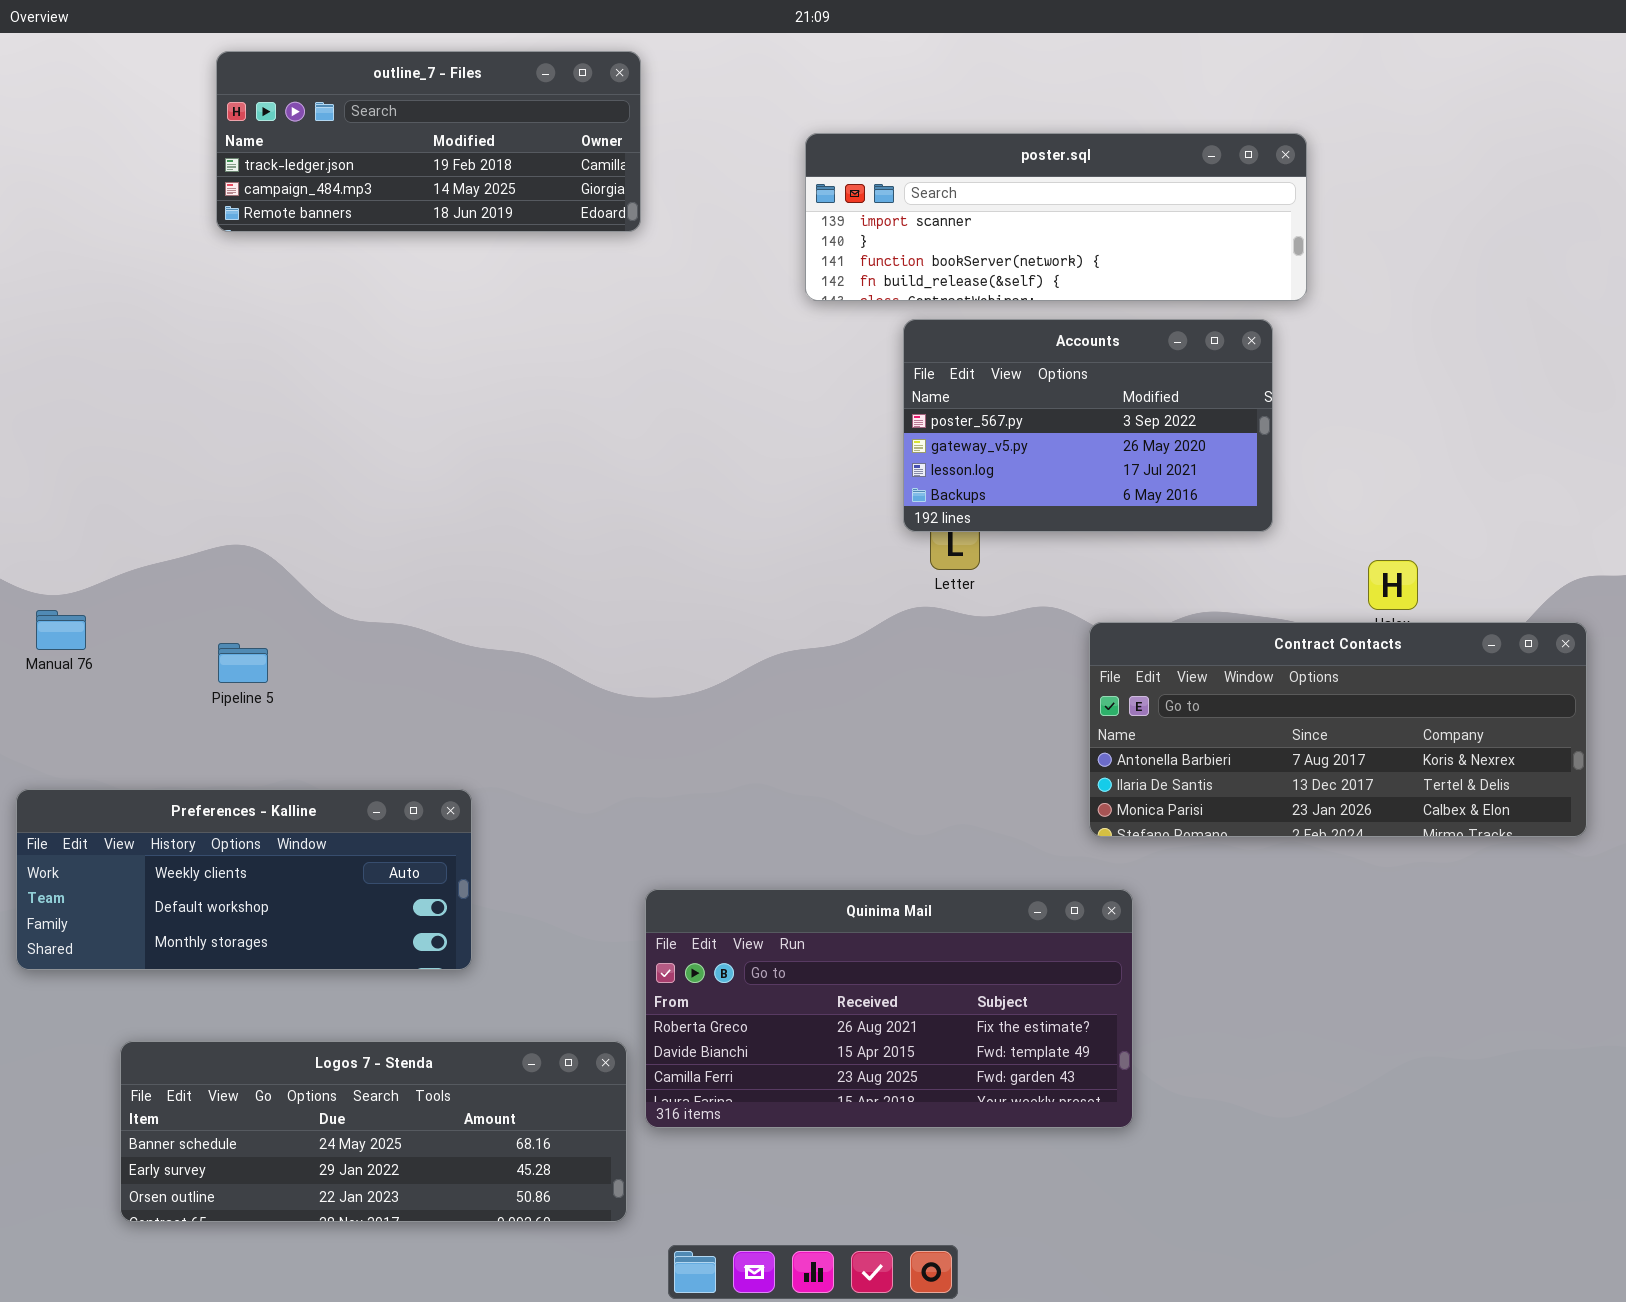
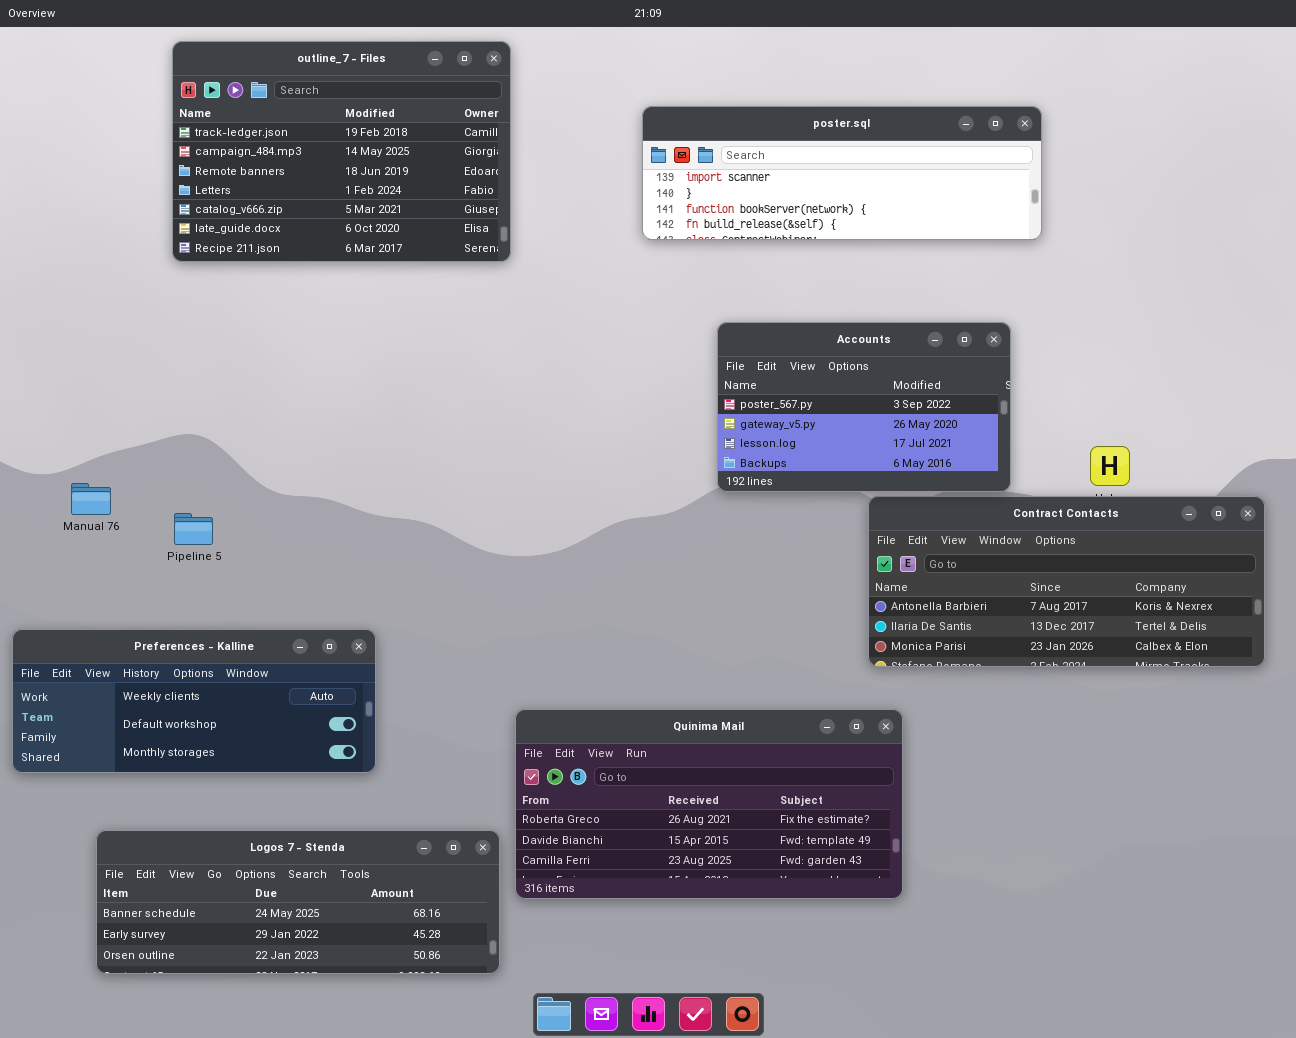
outline_7 - Files: [216,51,641,232] -> [172,41,511,262], resized
Accounts: [903,319,1273,532] -> [717,322,1011,492], moved
Manual 76: [36,610,86,650] -> [71,483,111,515], moved

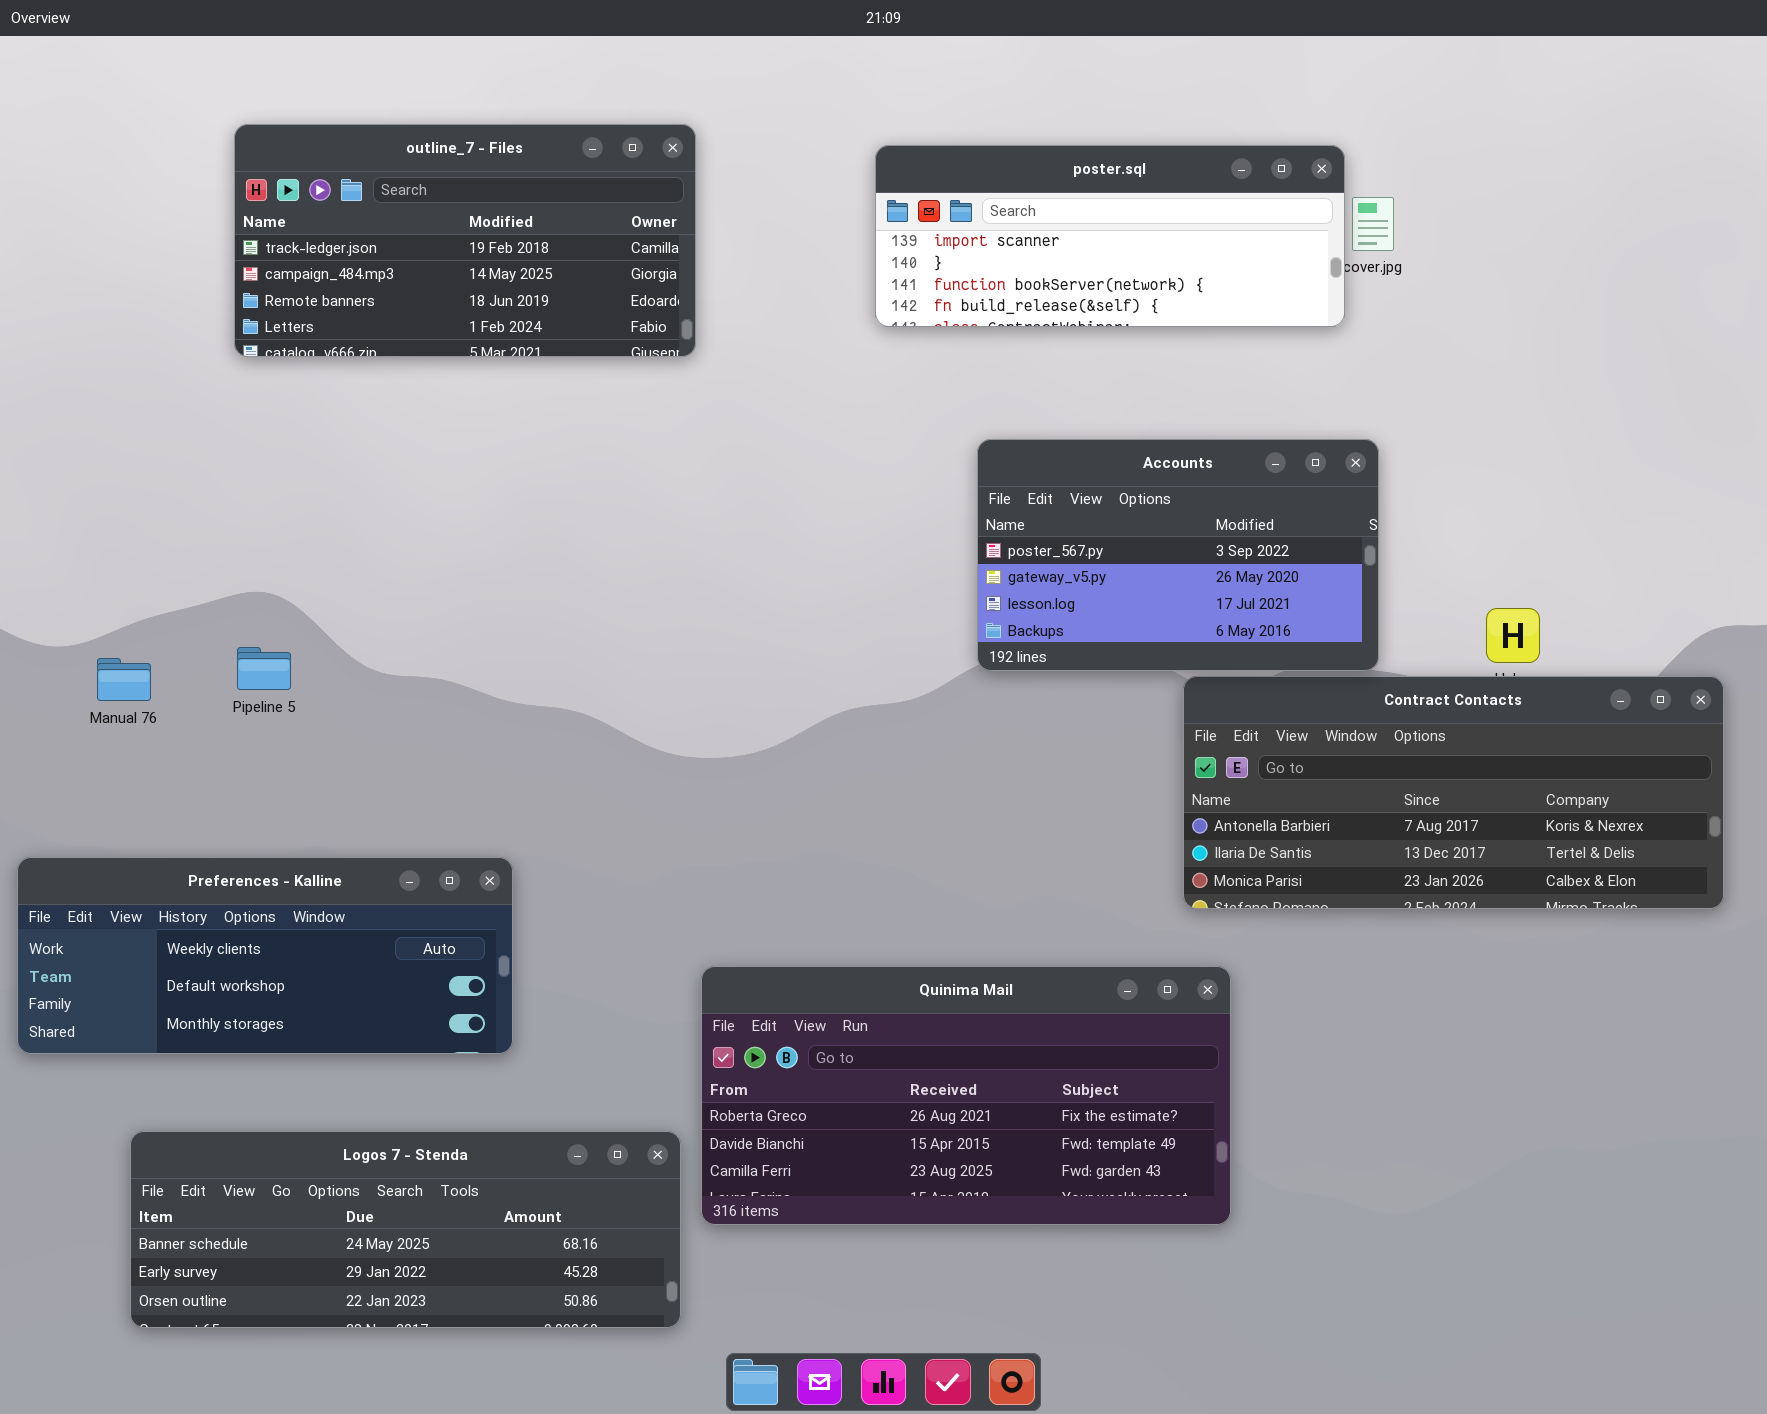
outline_7 - Files: [172,41,511,262] -> [234,124,696,357], resized
poster.sql: [642,106,1042,240] -> [875,145,1345,327], resized
Pipeline 5: [174,513,213,545] -> [237,647,291,690], moved

